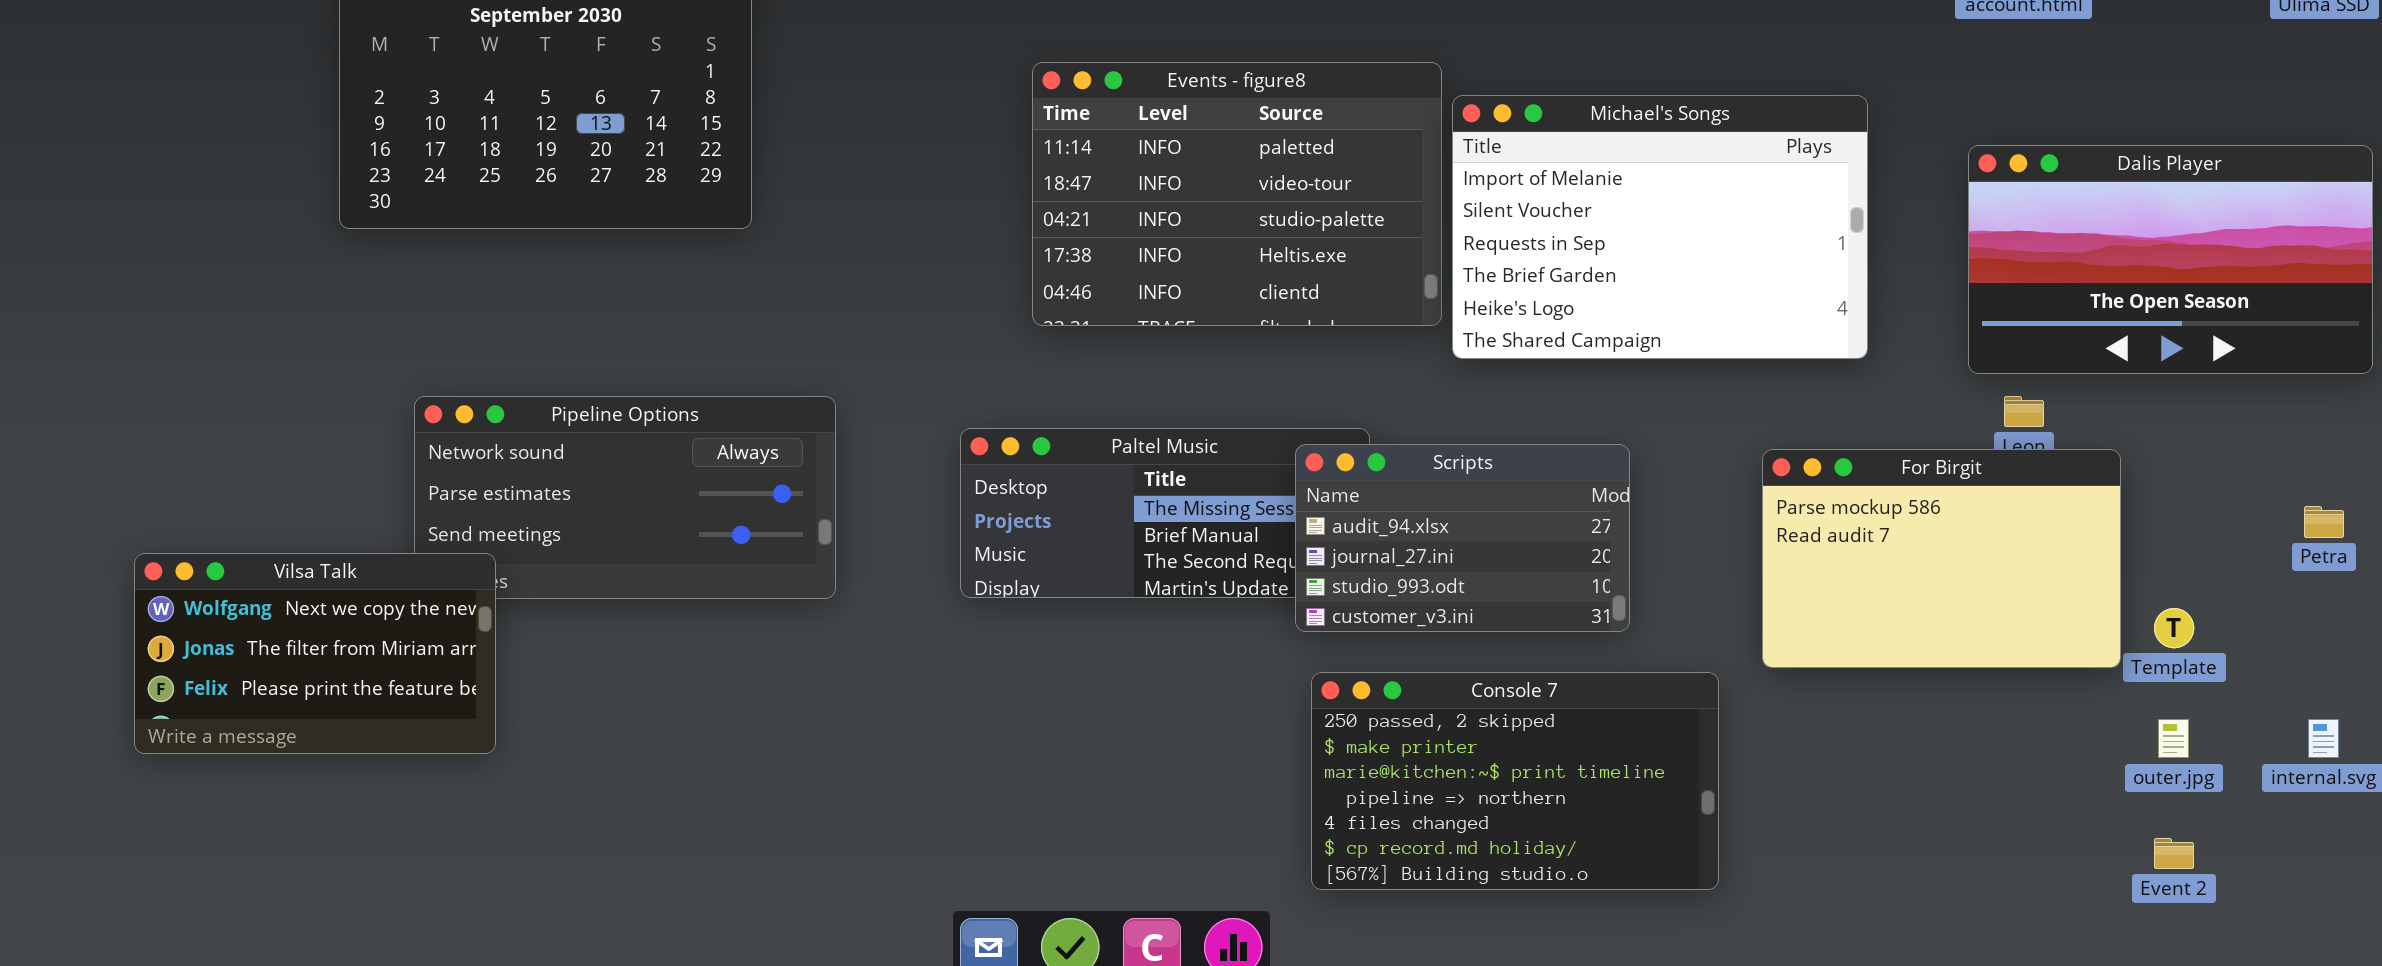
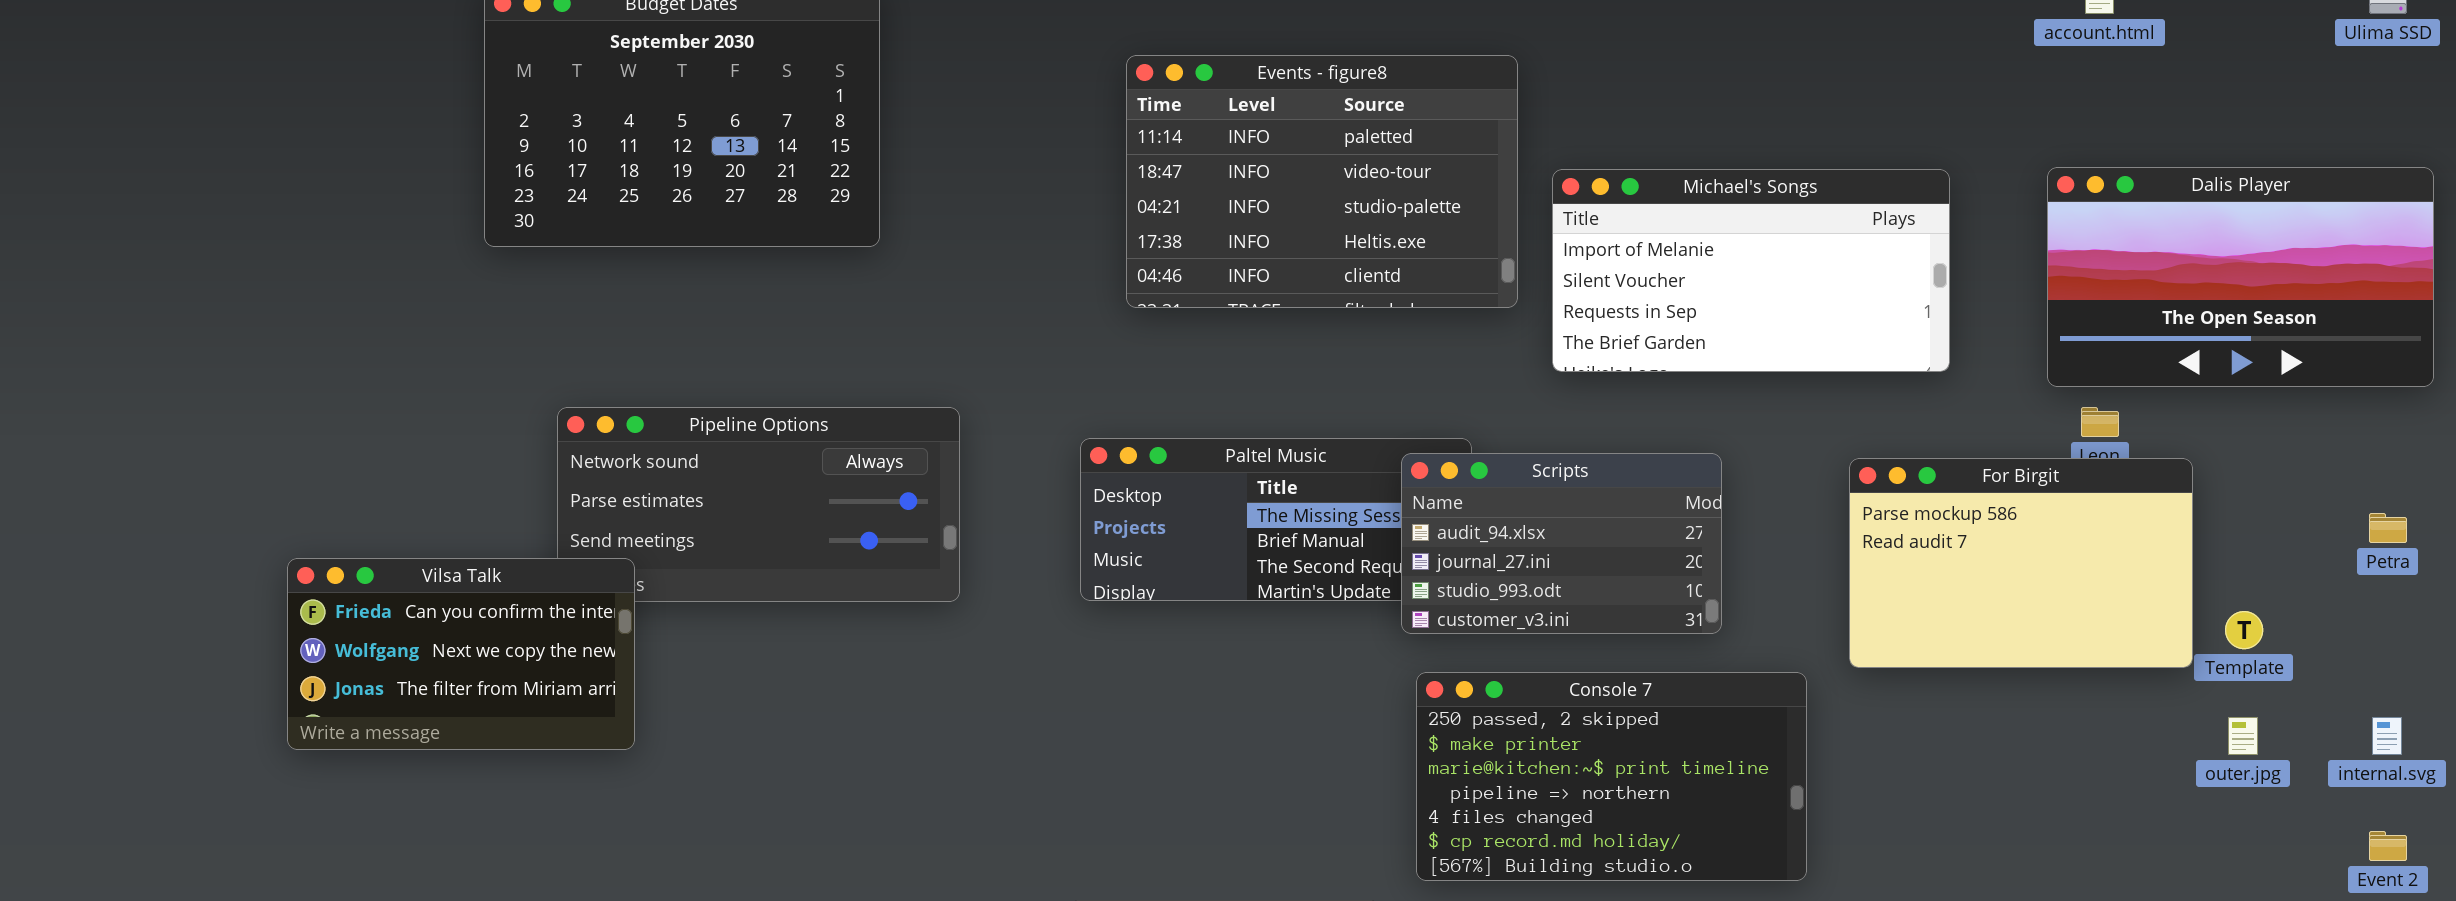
Events - figure8: [1032,62,1442,326] -> [1126,55,1518,308], moved
Michael's Songs: [1452,95,1868,359] -> [1552,169,1950,372], resized
Vilsa Talk: [134,553,496,754] -> [287,558,635,750], scrolled up 1 row
Event 2: [2154,838,2194,869] -> [2369,831,2407,861], moved

